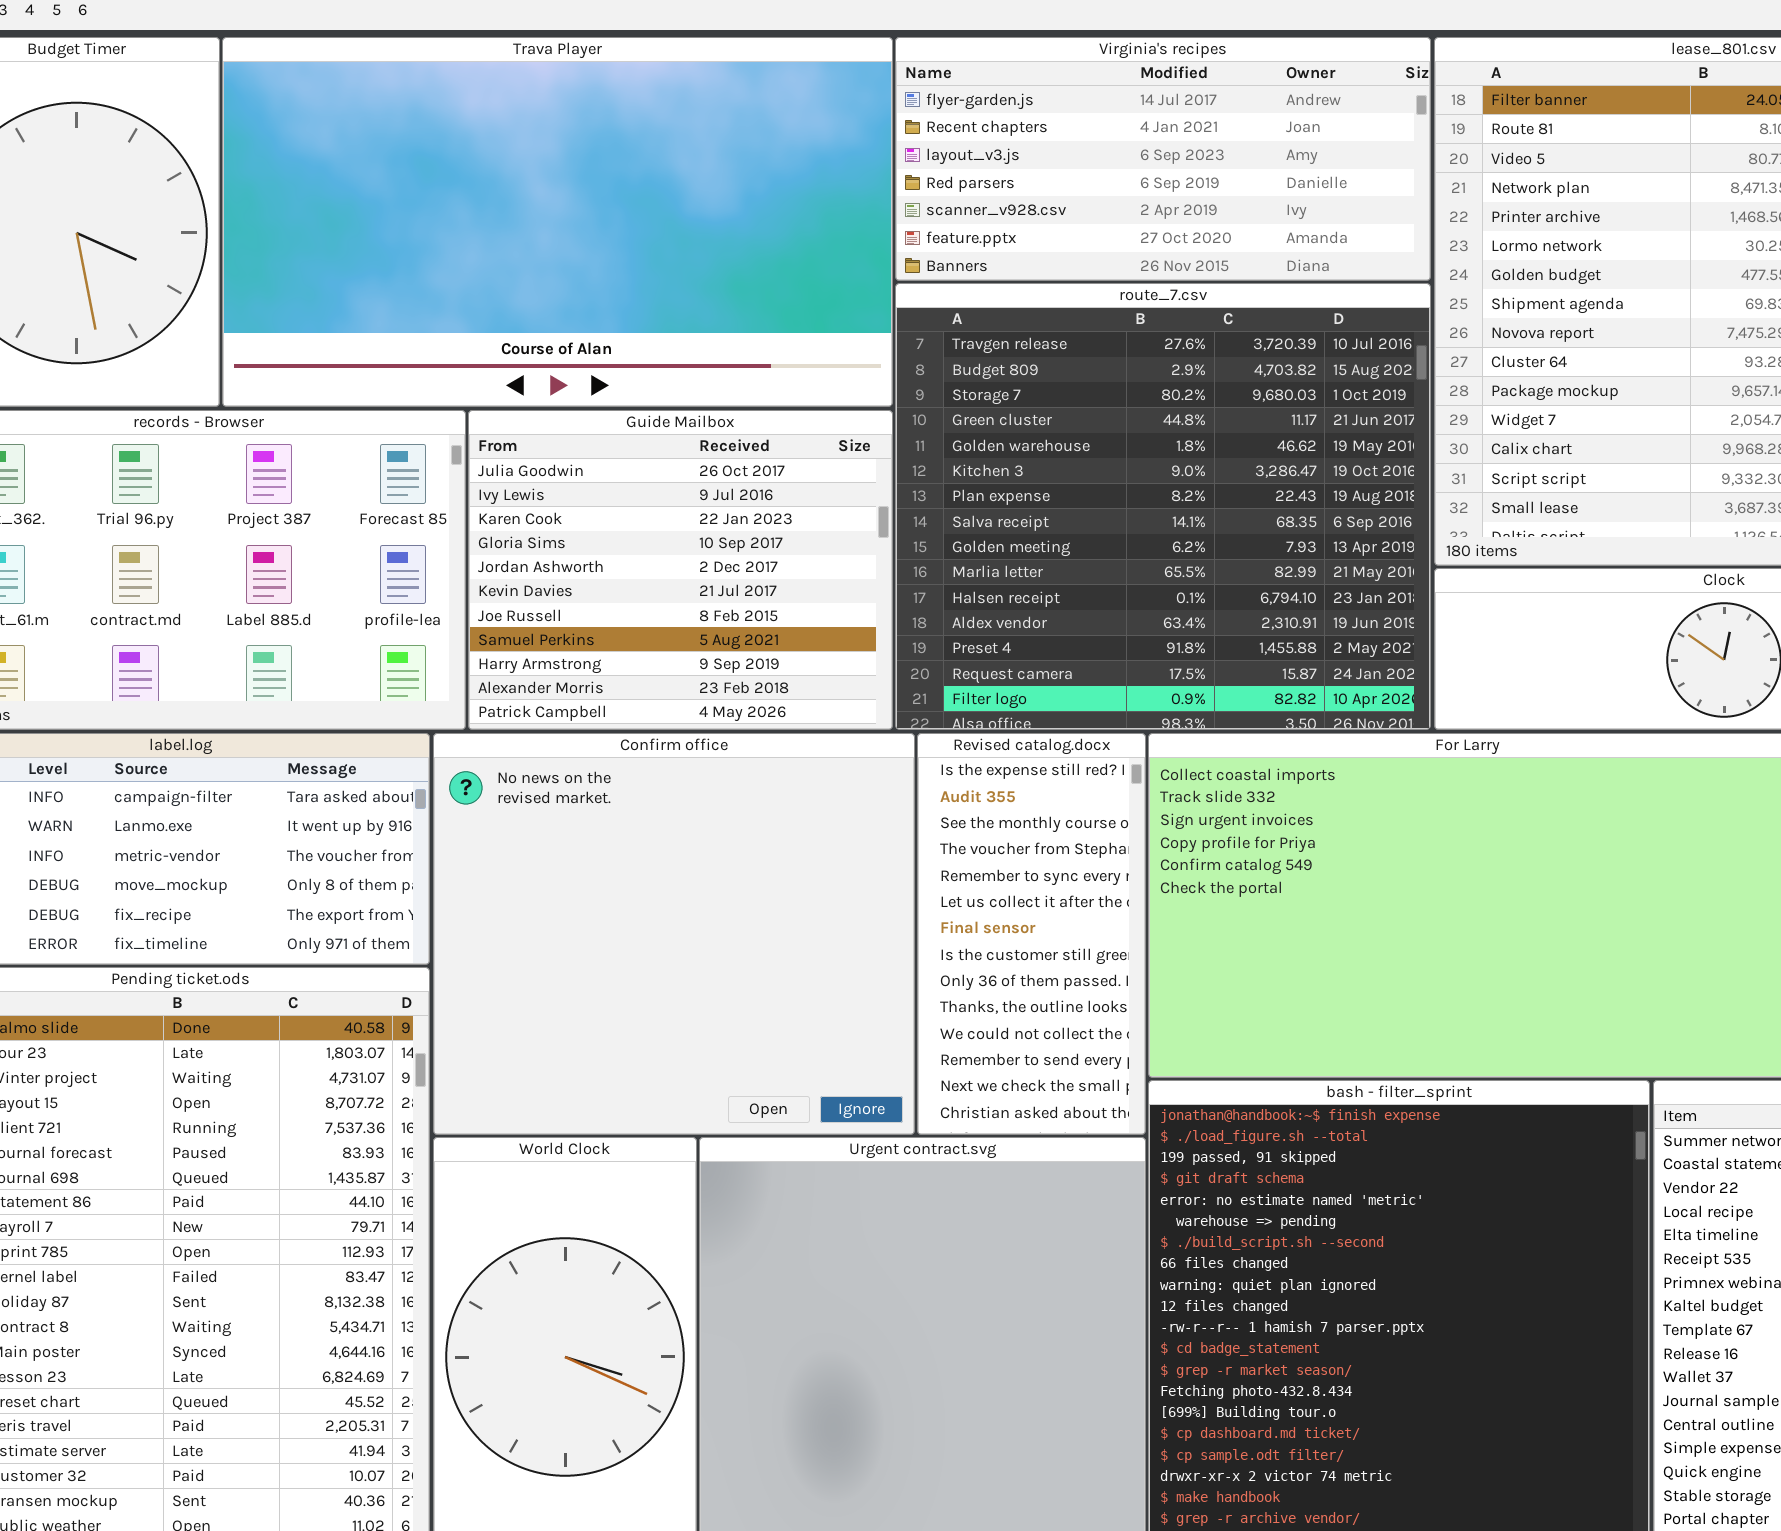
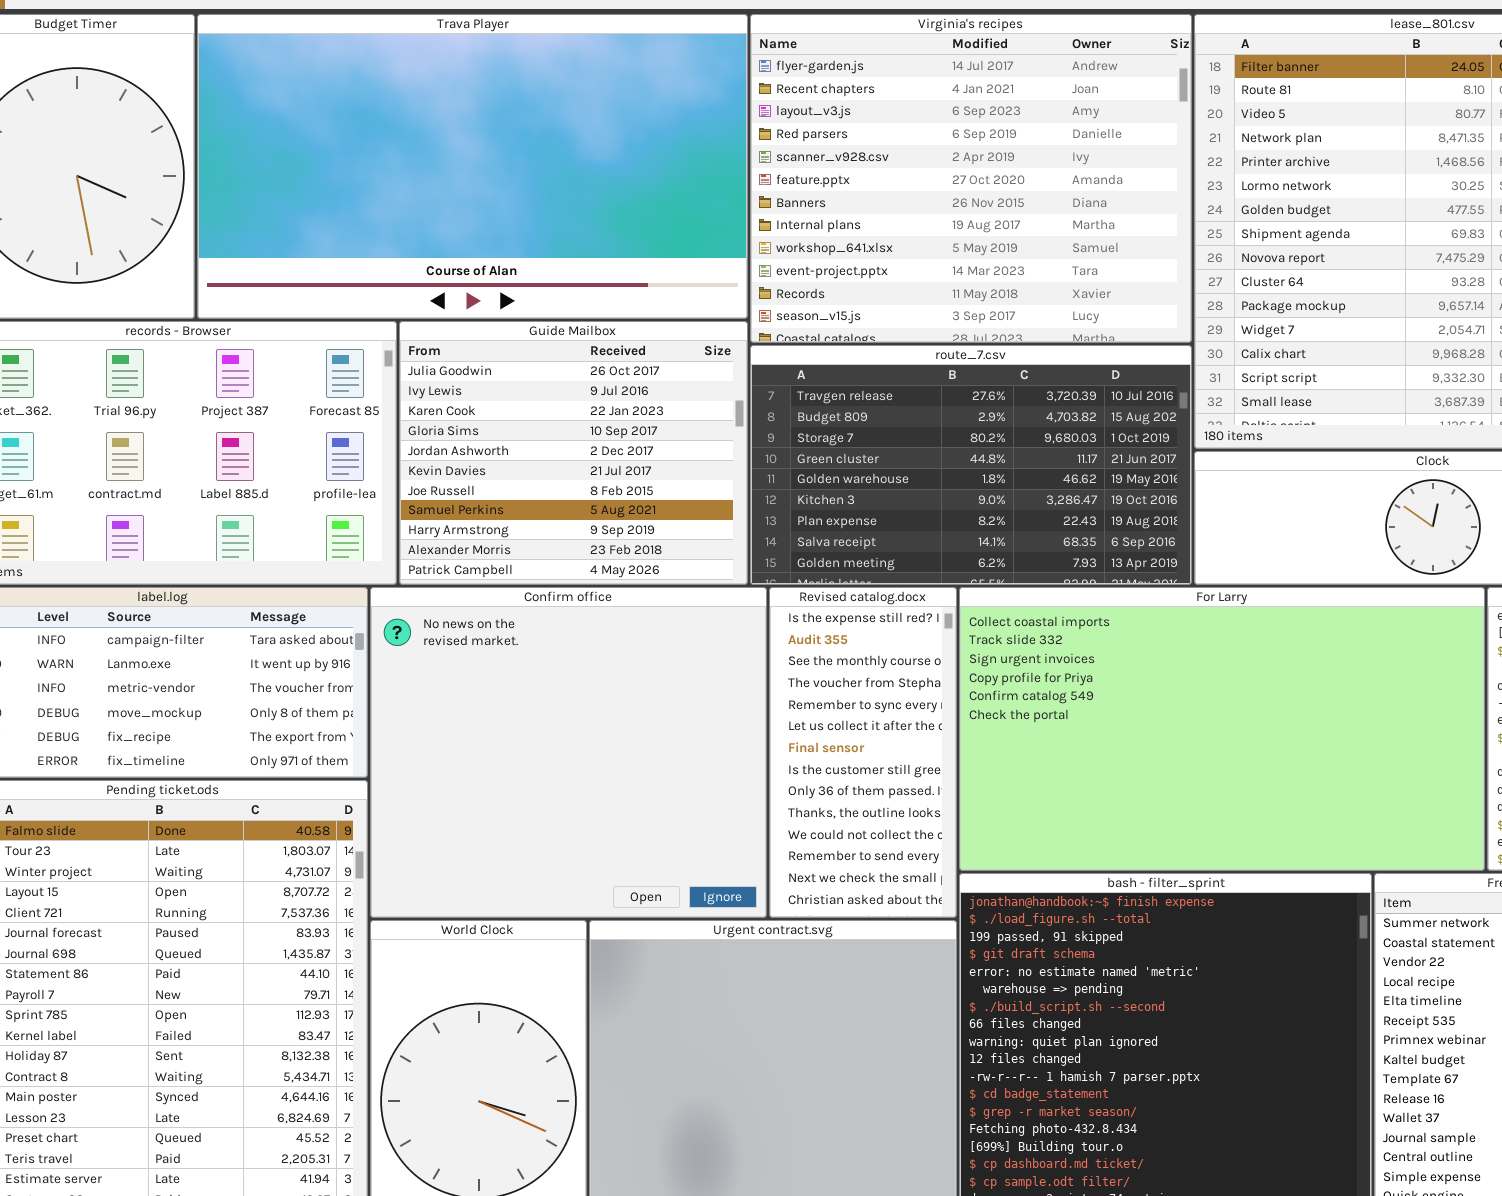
Virginia's recipes: [895,37,1431,281] -> [750,14,1192,343], resized
route_7.csv: [895,283,1431,730] -> [750,345,1192,585], resized

